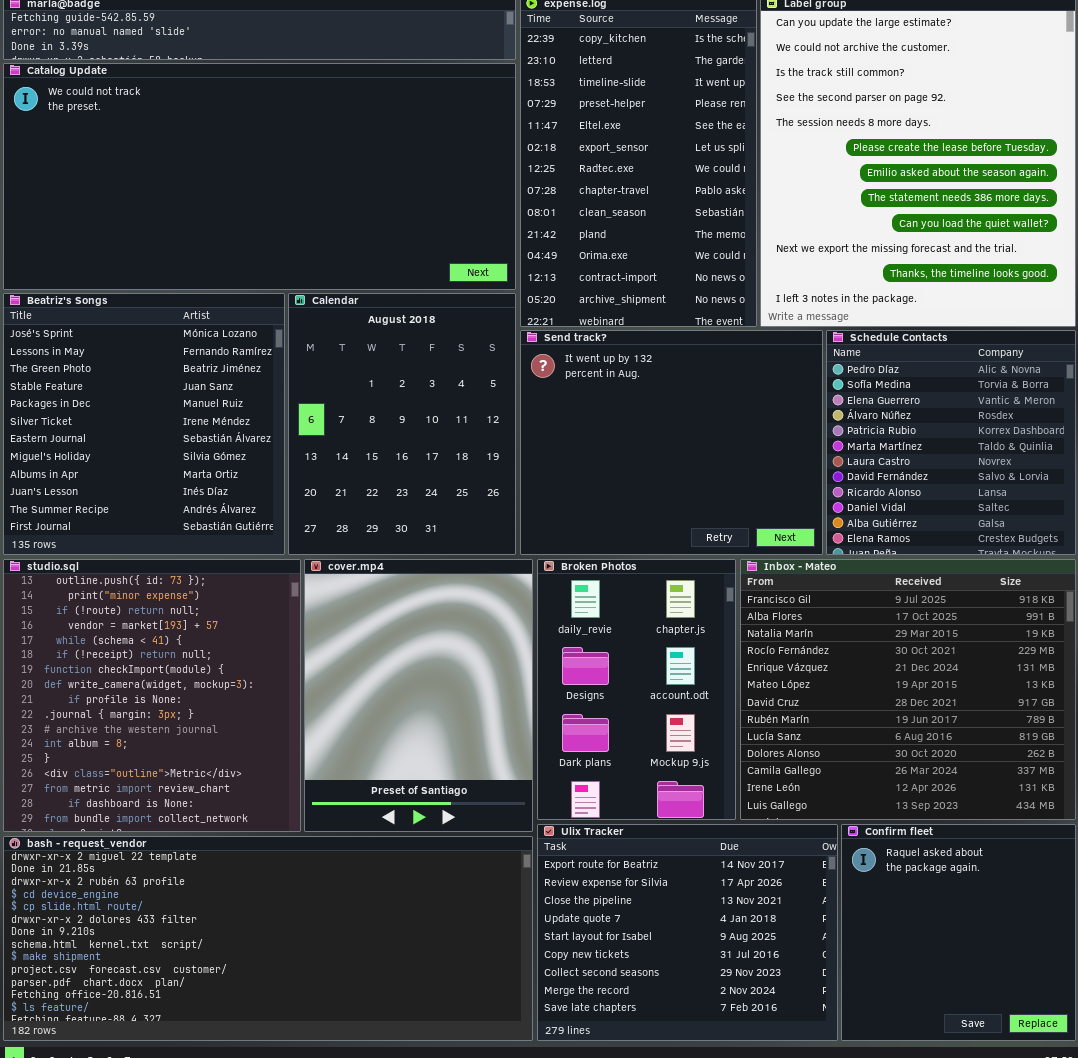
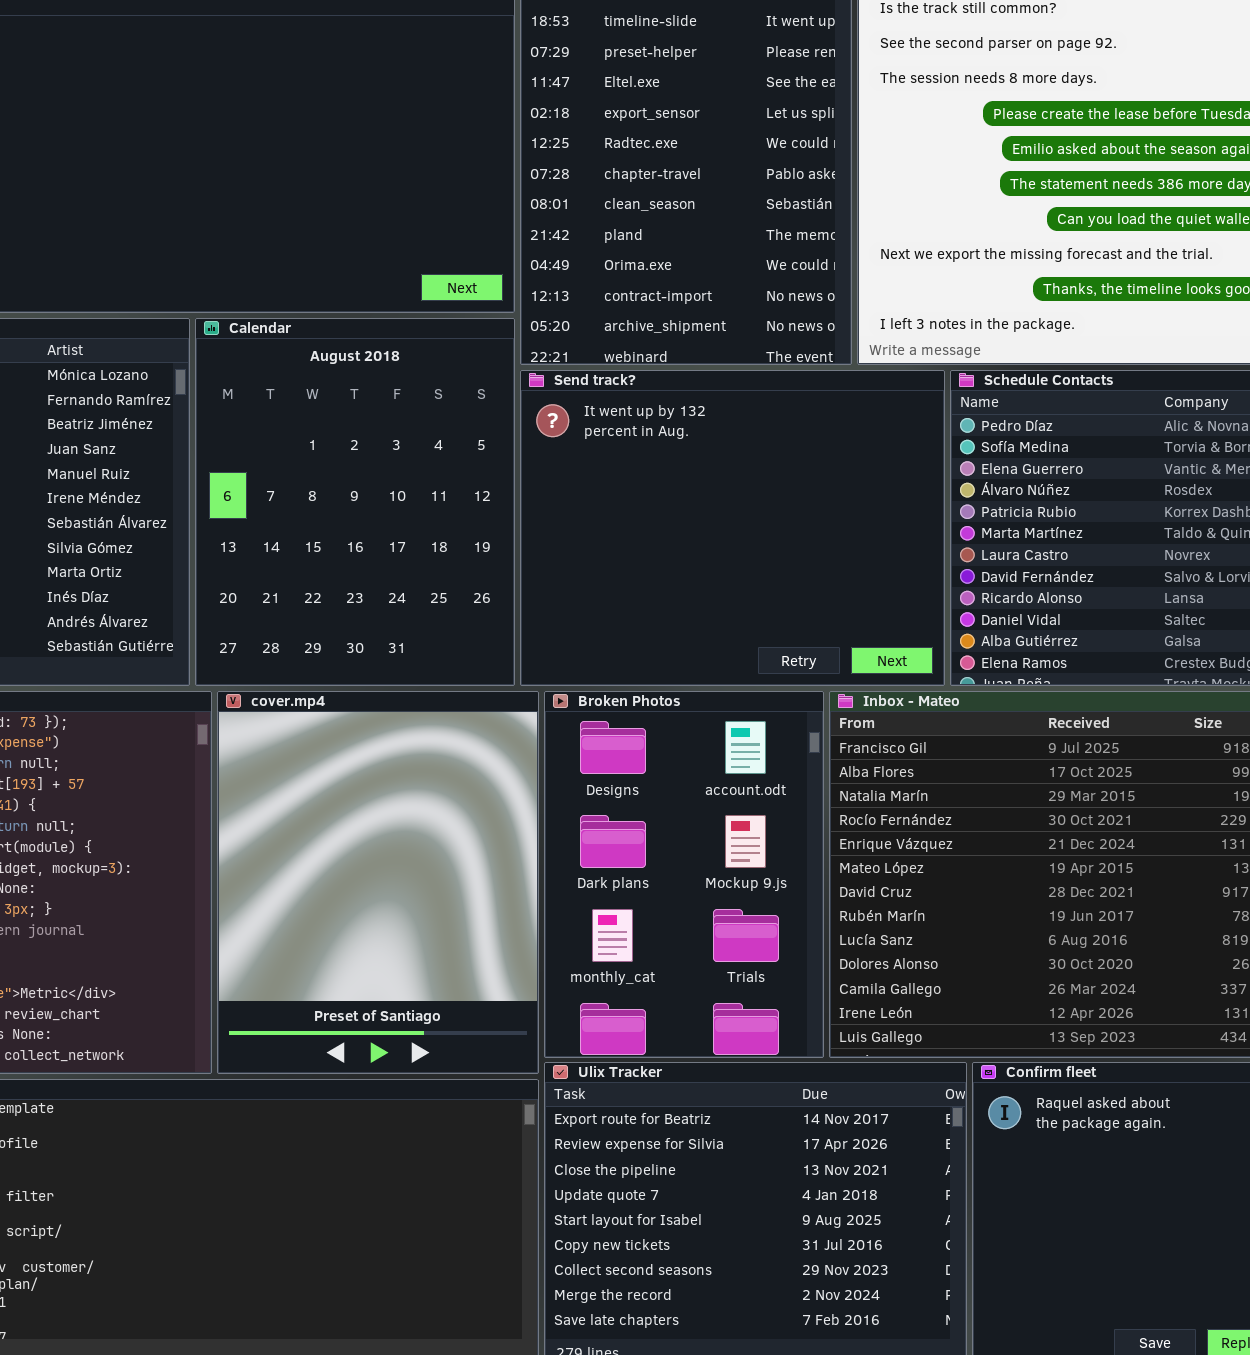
Broken Photos: [537,559,736,820] -> [544,691,824,1058], scrolled down 1 row

